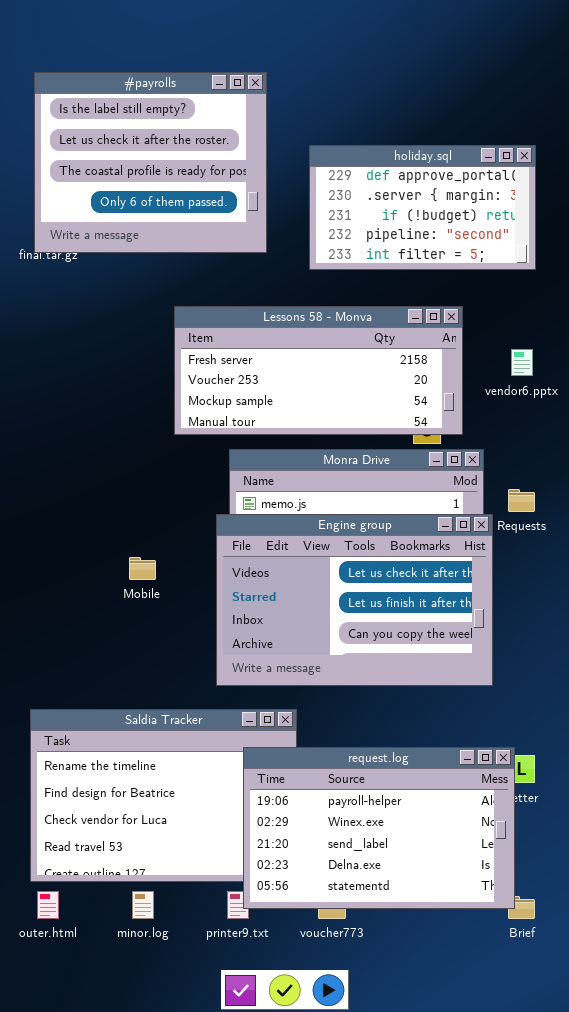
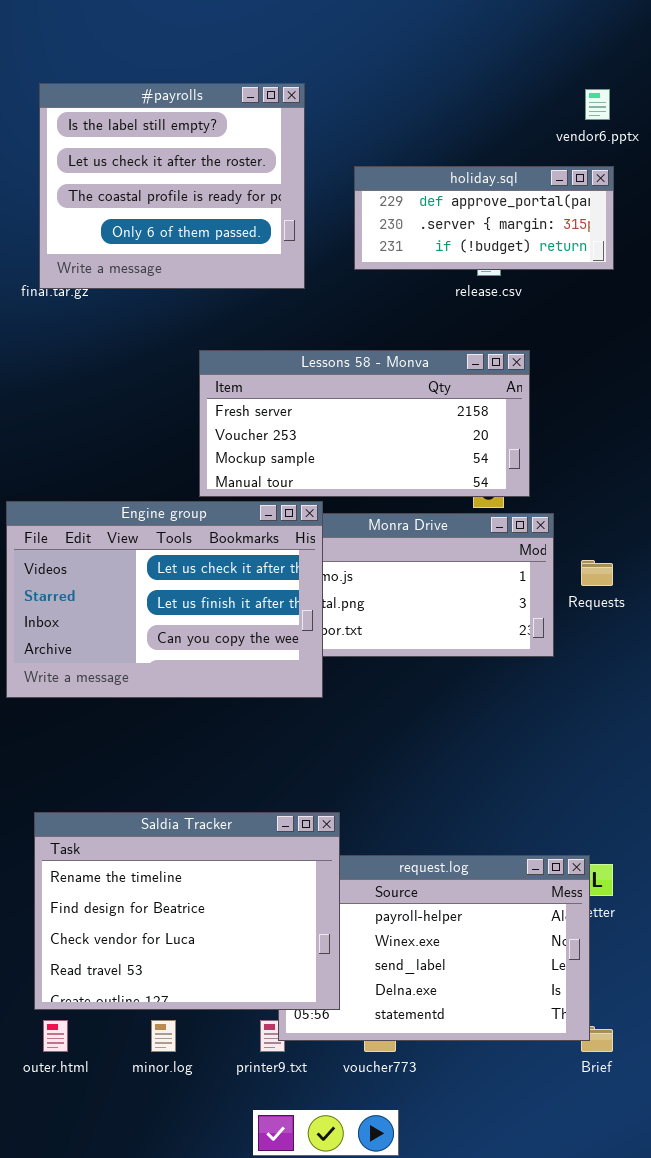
holiday.sql: [309,145,536,270] -> [354,166,614,270], resized
vendor6.pptx: [511,349,533,376] -> [585,89,610,120], moved
Engine group: [216,514,493,686] -> [6,501,323,698], moved
Saldia Tracker: [30,709,297,882] -> [34,812,340,1010], raised

